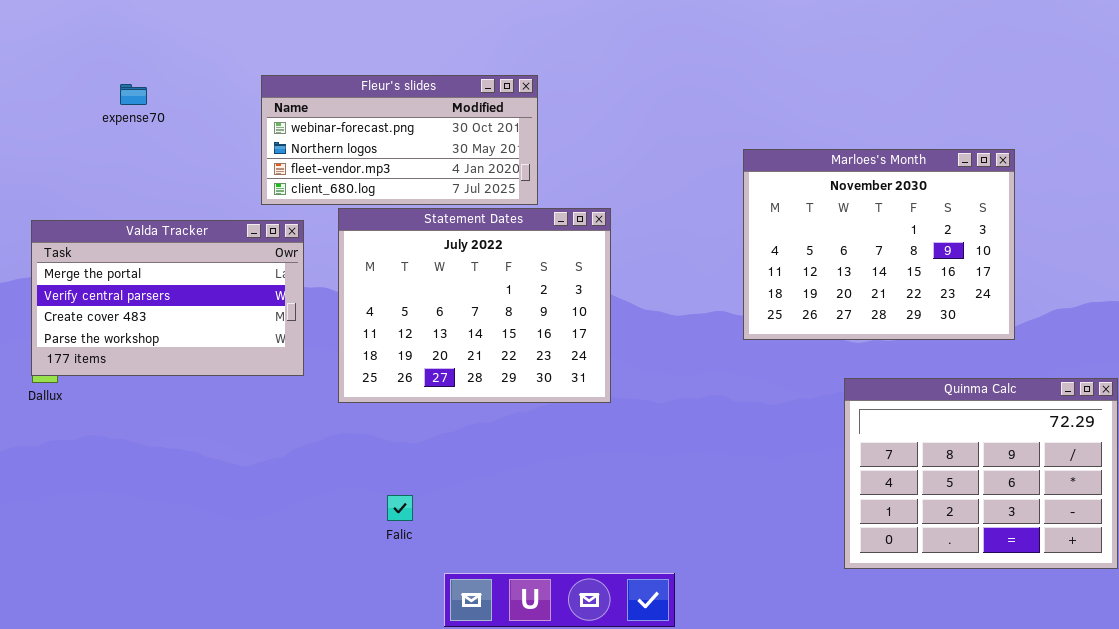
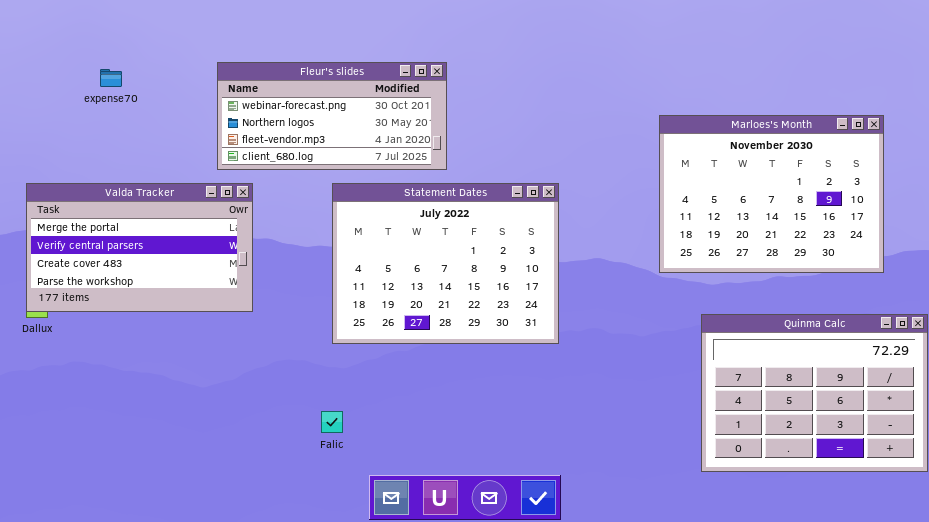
Marloes's Month: [743,149,1015,340] -> [659,115,884,273], moved
Statement Dates: [338,208,611,403] -> [332,183,559,344], moved

